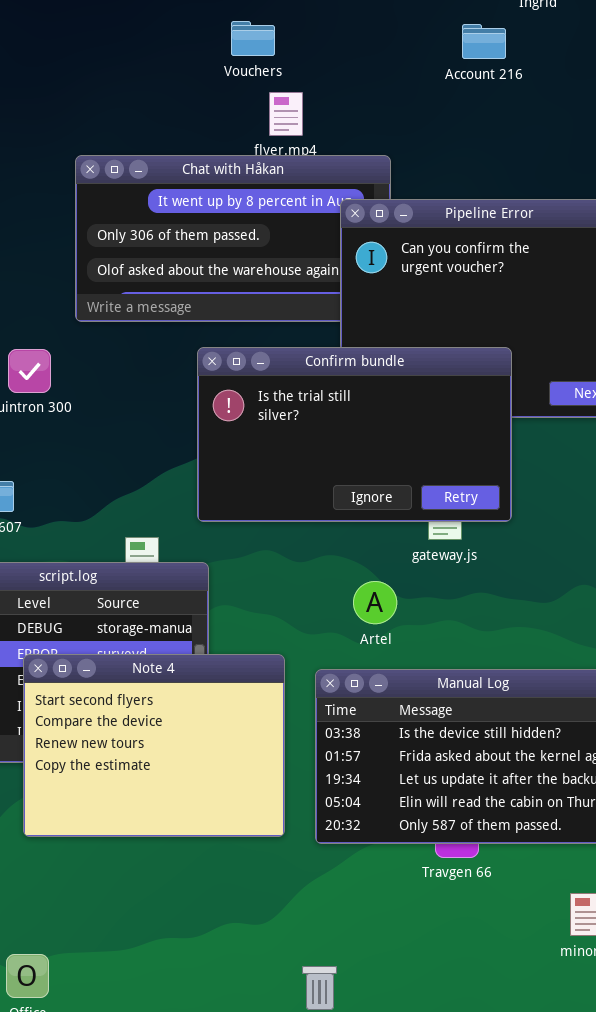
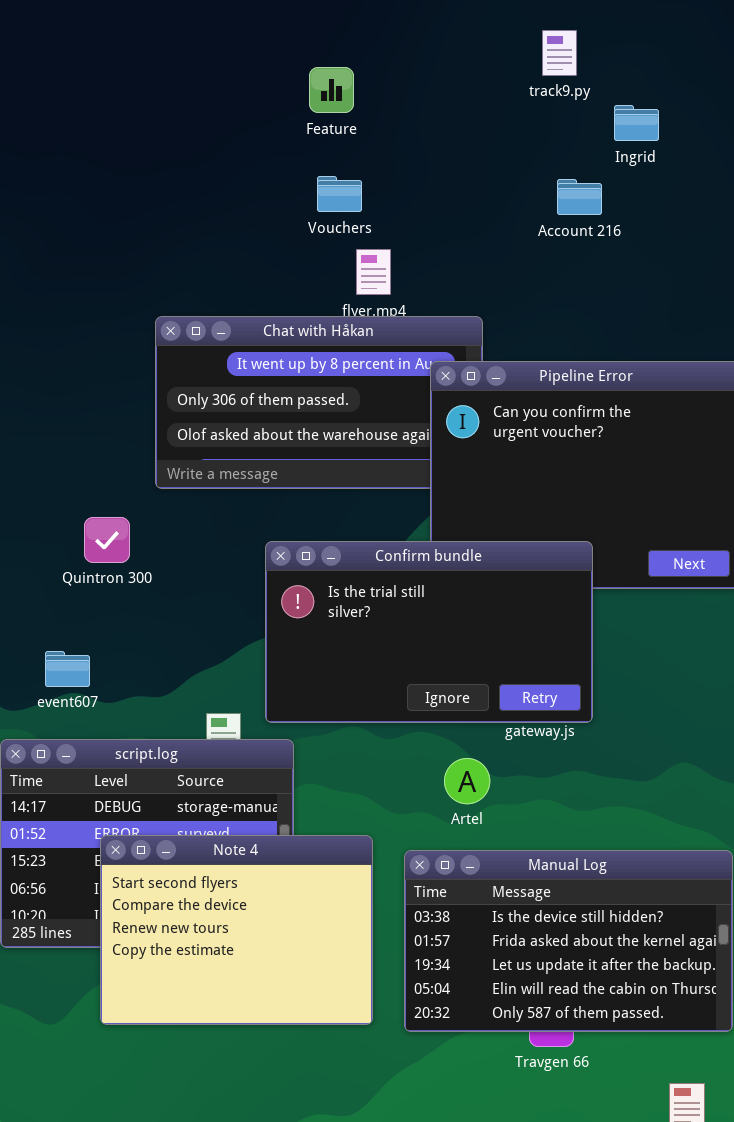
Confirm bundle: [197,347,512,522] -> [265,541,593,723], moved

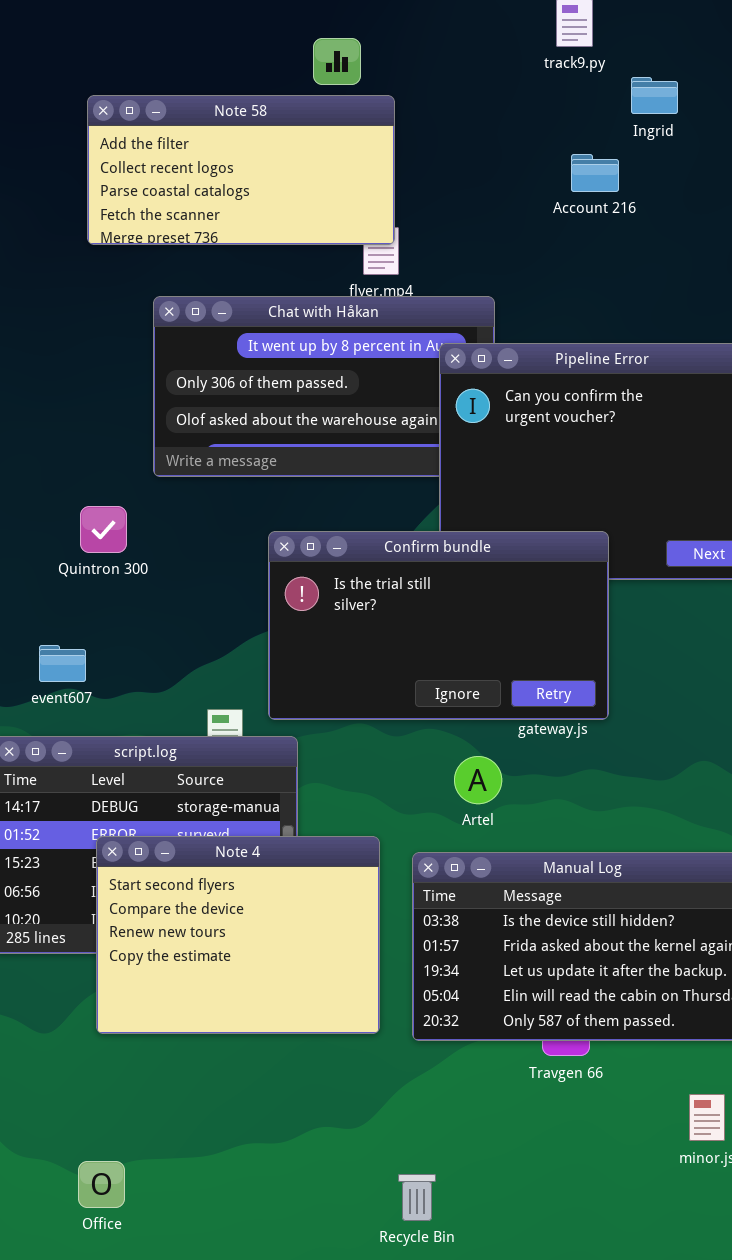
Note 58: none -> [87,95,395,245], opened

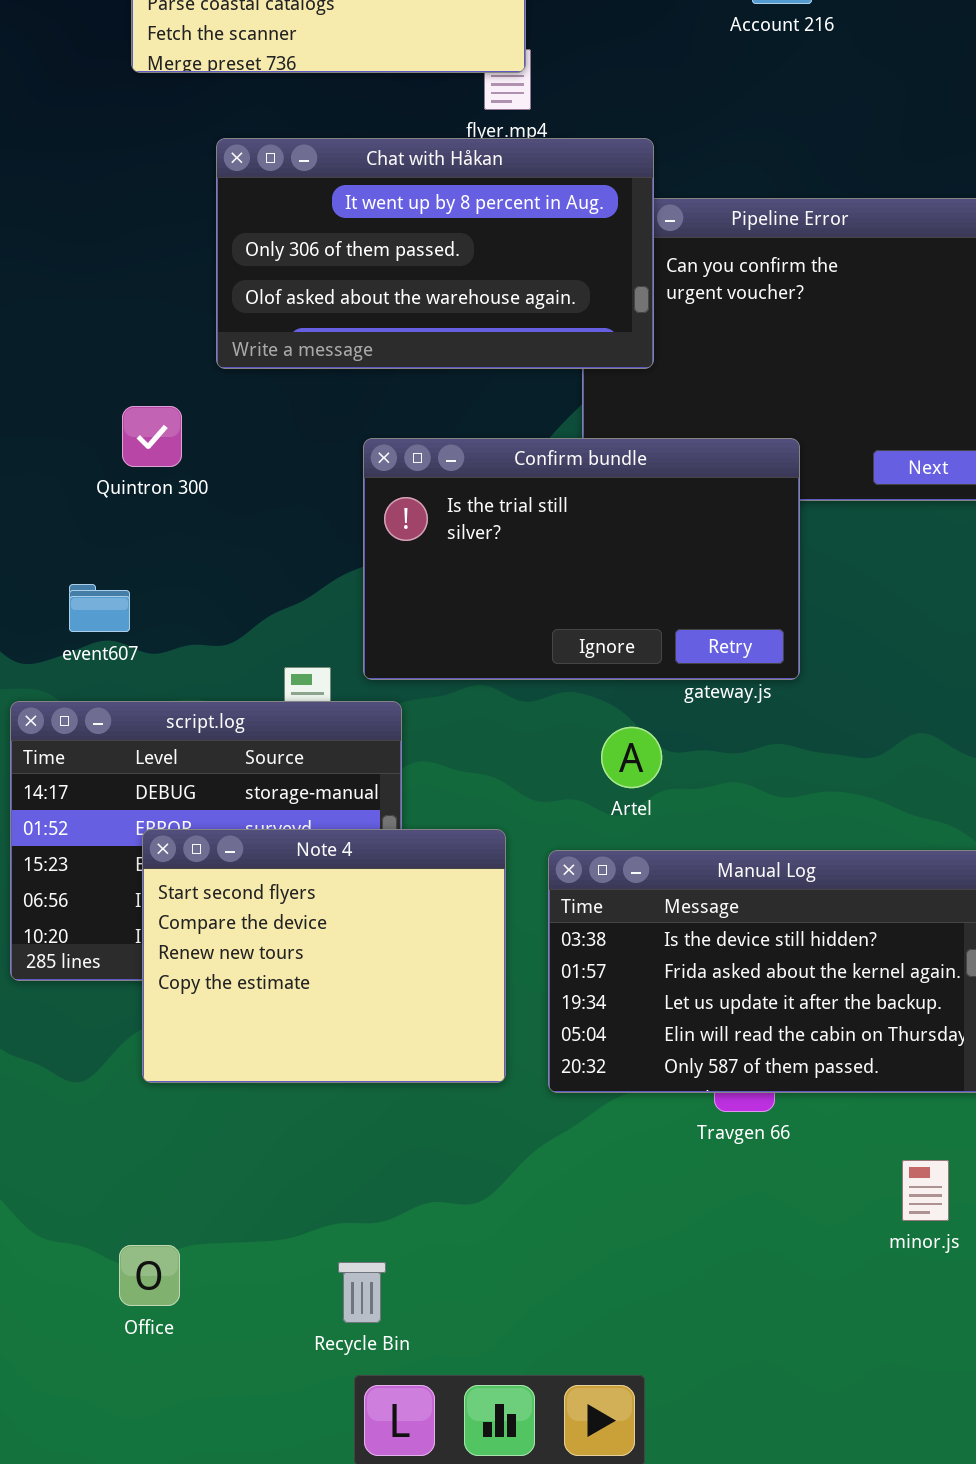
Chat with Håkan: [153,296,495,477] -> [216,138,654,369], raised
Recycle Bin: [398,1174,436,1221] -> [338,1262,386,1323], moved

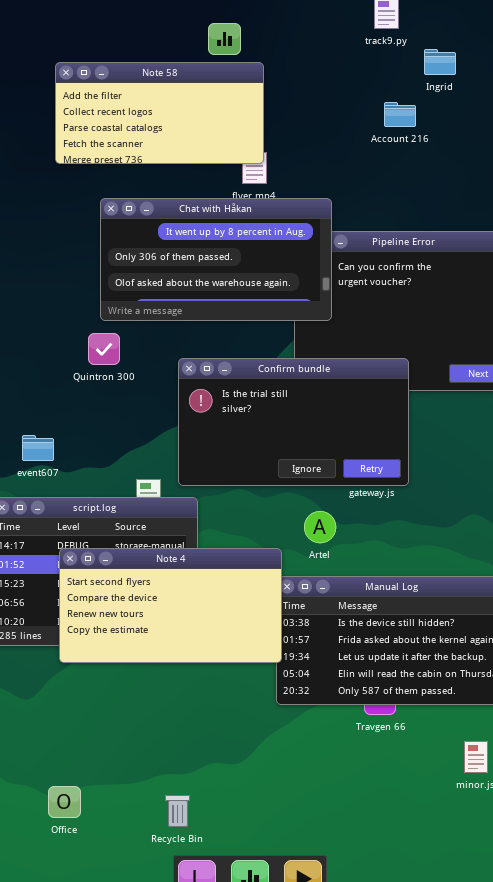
Quintron 300: [122,406,182,467] -> [88,333,120,365], moved
Note 4: [142,829,506,1083] -> [59,548,282,663], moved, resized

